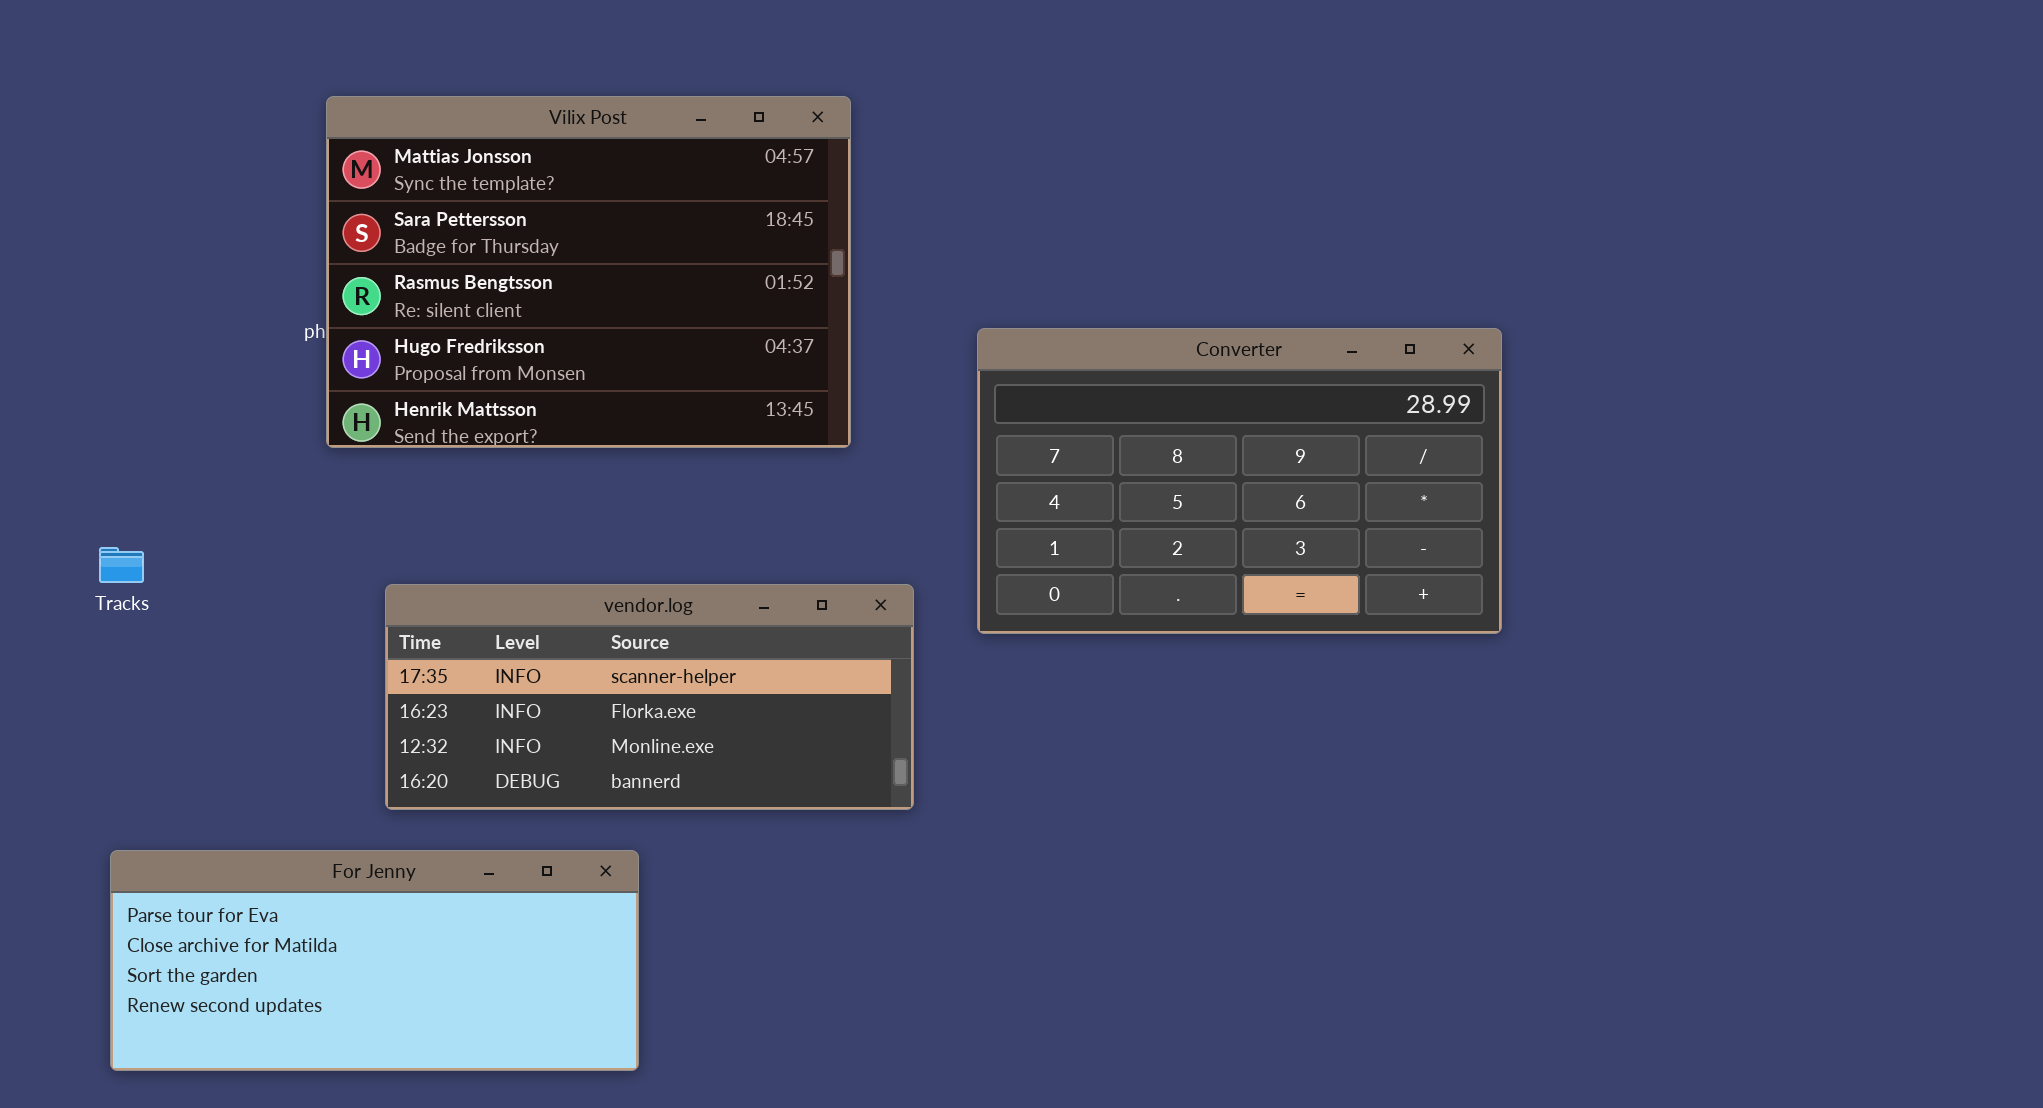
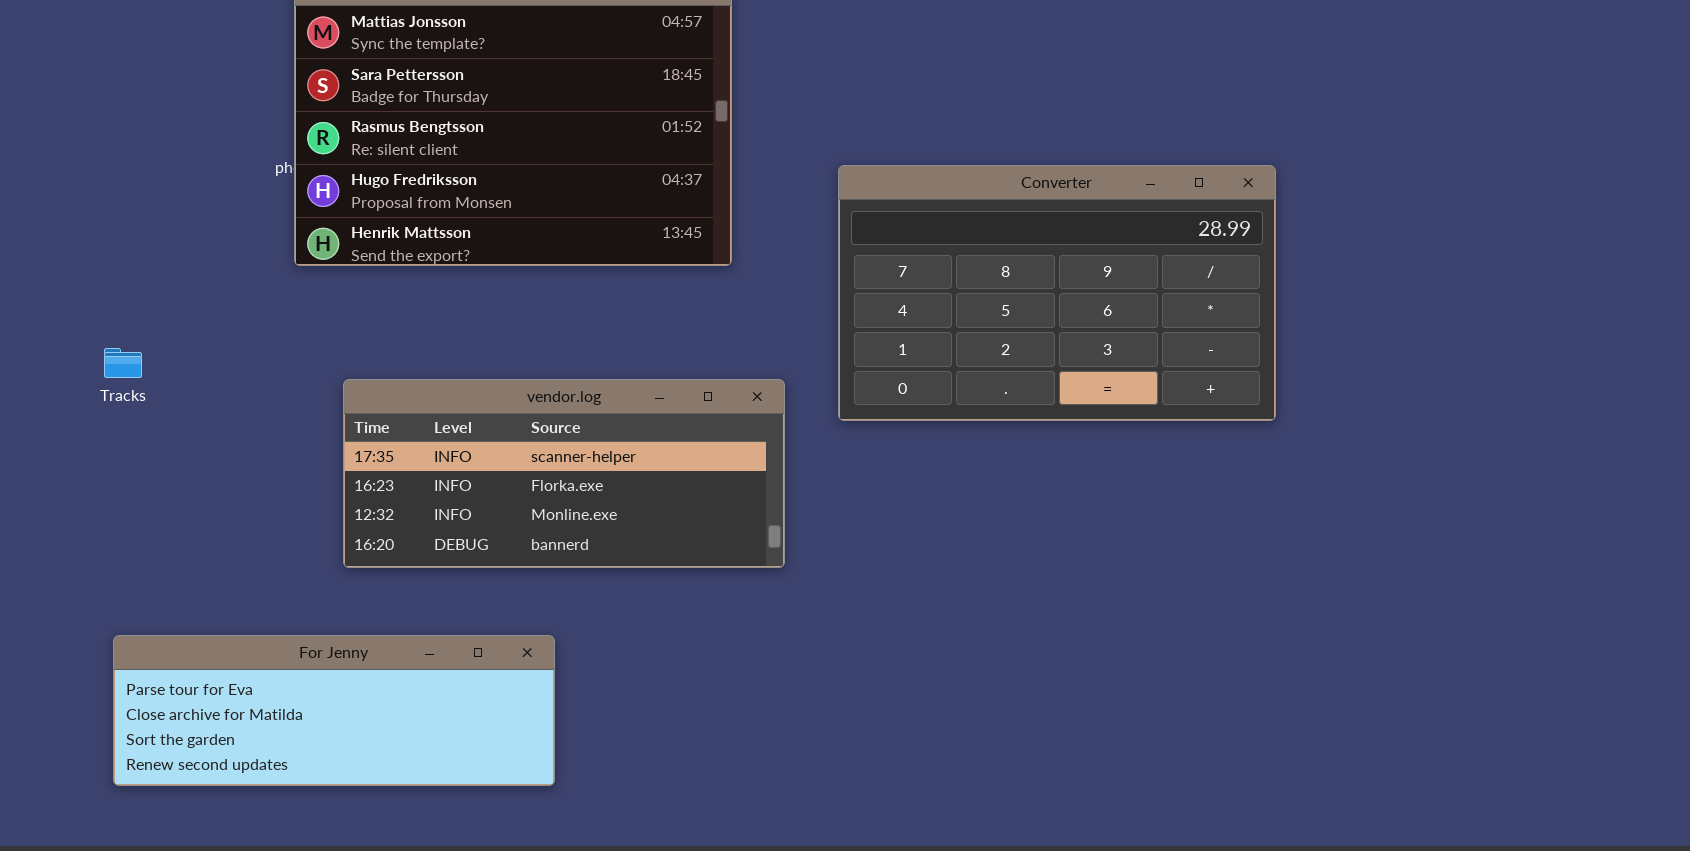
For Jenny: [110,850,639,1071] -> [113,635,555,786], resized

